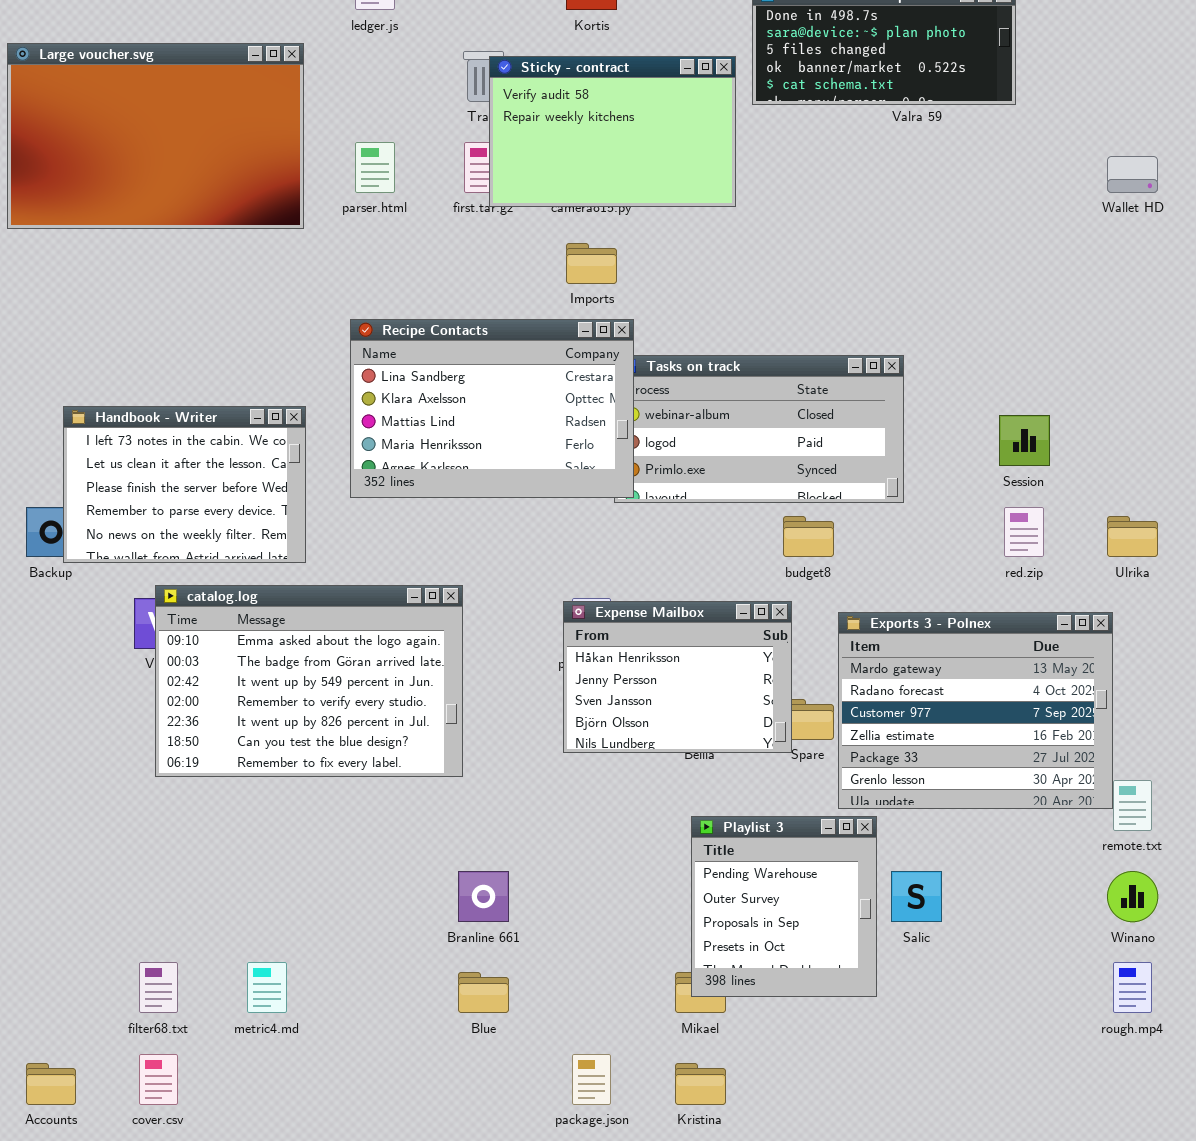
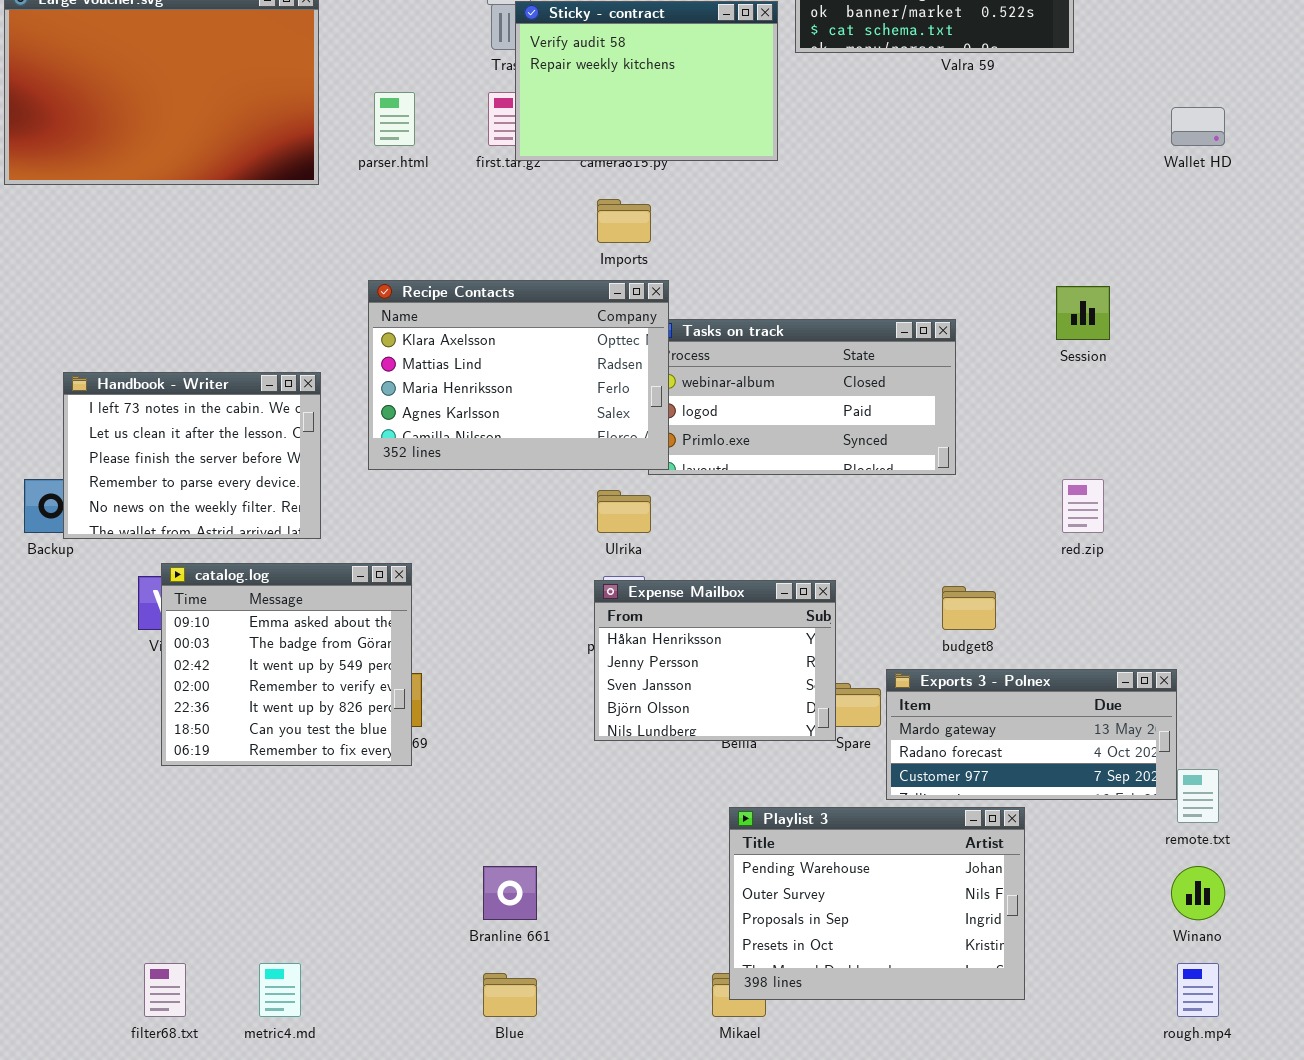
Recipe Contacts: [350,319,634,498] -> [368,280,669,470], scrolled down 1 row
Session: [999,415,1050,466] -> [1056,286,1110,340], moved
budget8: [783,516,834,557] -> [942,586,996,630], moved
Ulrika: [1107,516,1158,557] -> [597,490,651,533], moved
catalog.log: [155,585,463,777] -> [161,563,412,766], resized
Exports 3 - Polnex: [838,612,1113,809] -> [886,669,1177,800], resized
Playlist 3: [691,816,877,997] -> [729,807,1025,1000], resized

